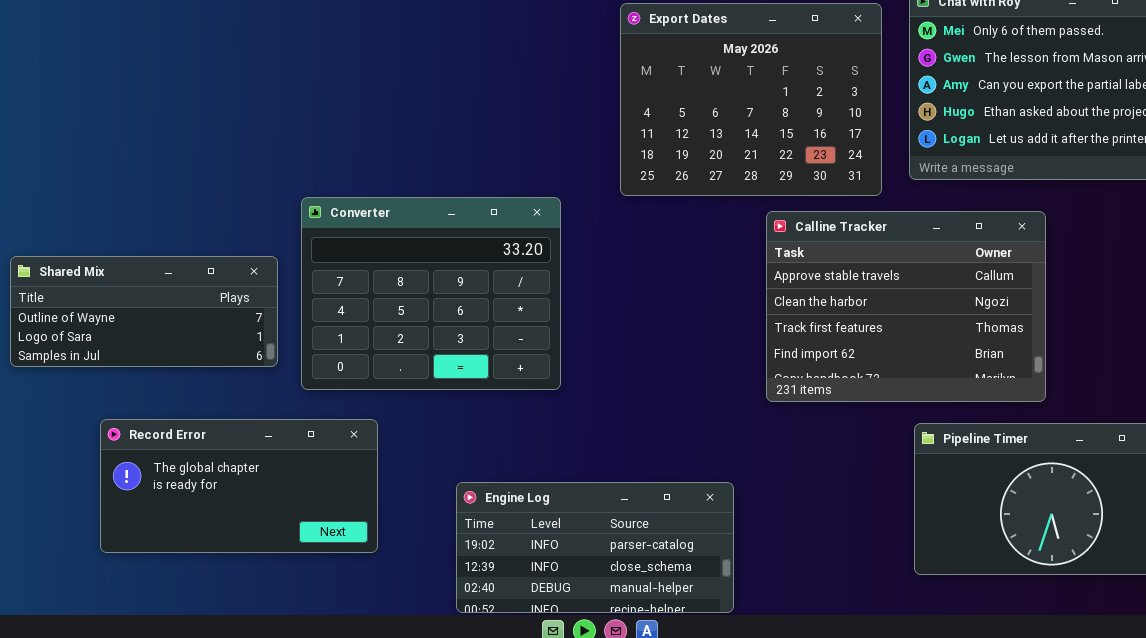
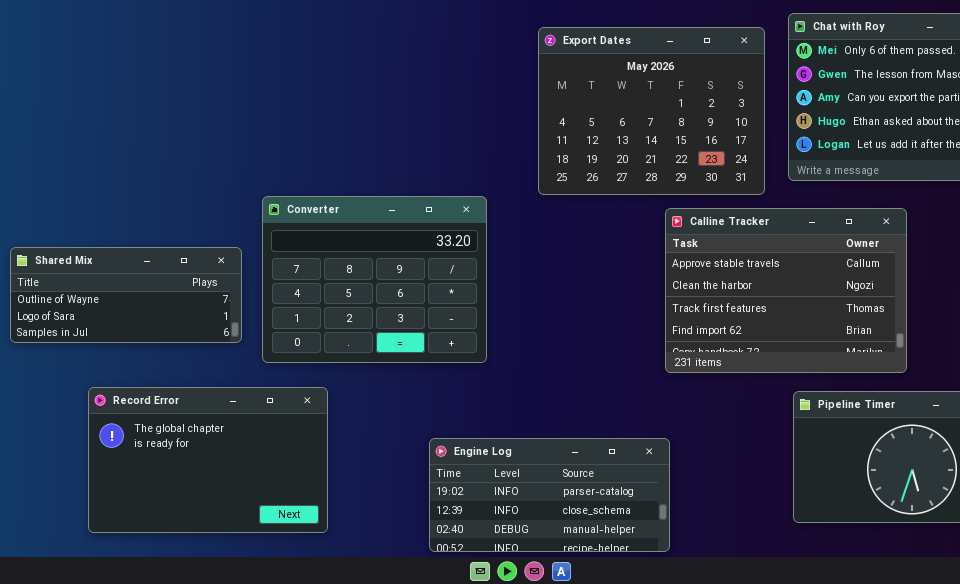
Record Error: [100,419,378,553] -> [88,387,328,533], resized
Engine Log: [456,482,734,613] -> [429,438,670,552], moved

